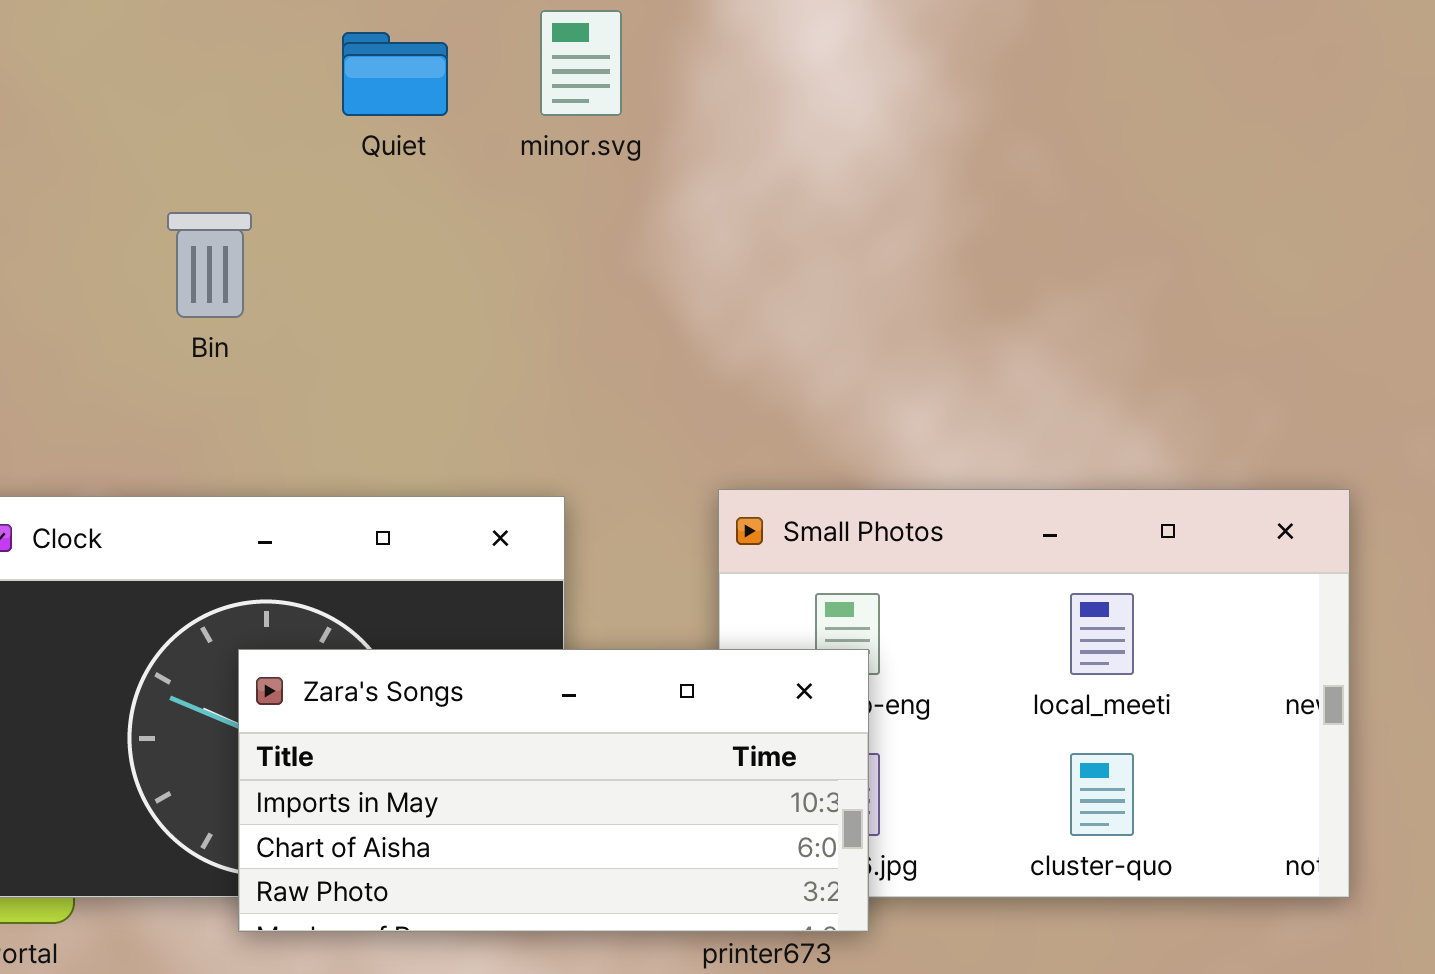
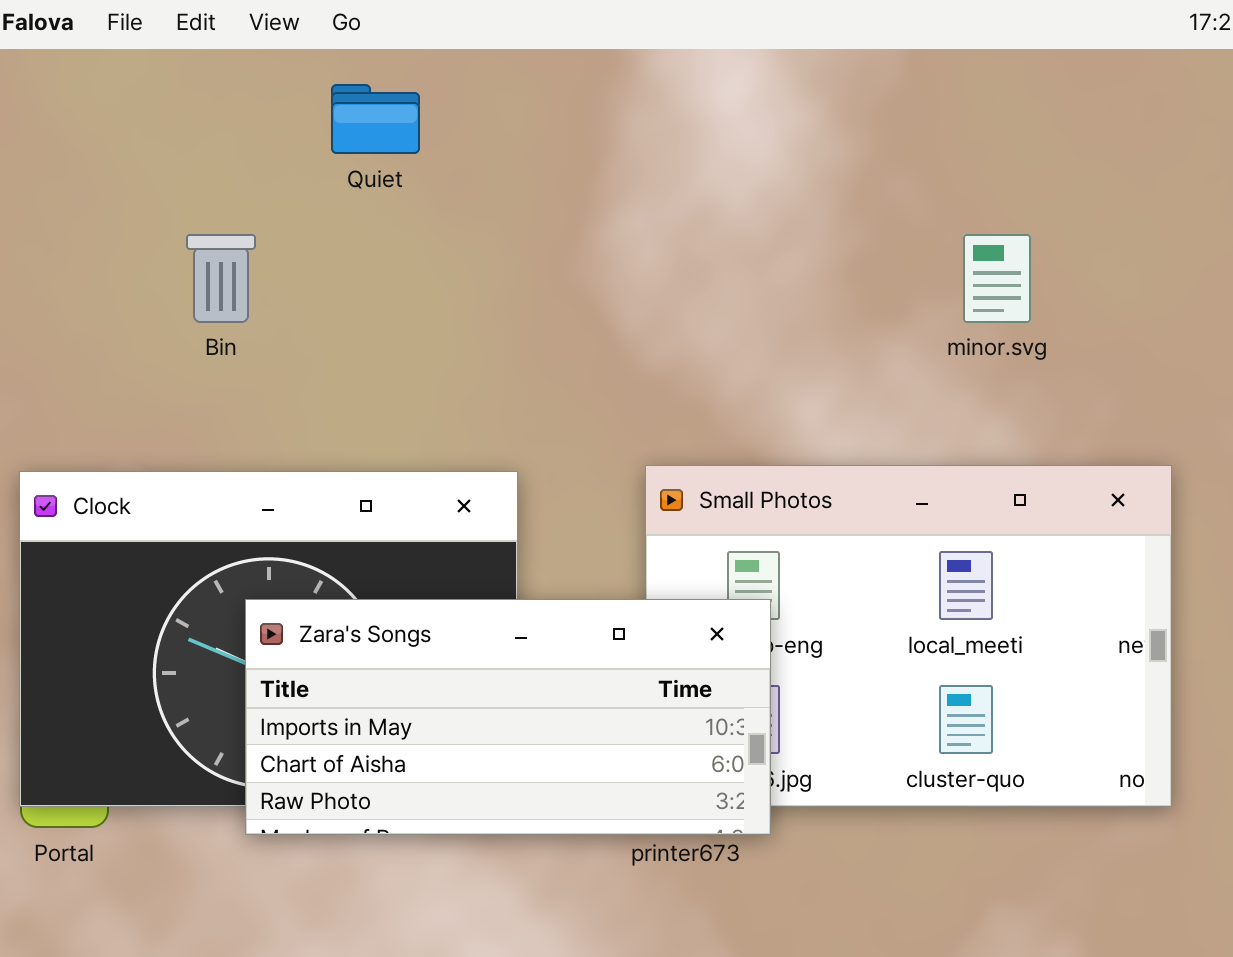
minor.svg: [540,10,622,116] -> [963,234,1031,323], moved

